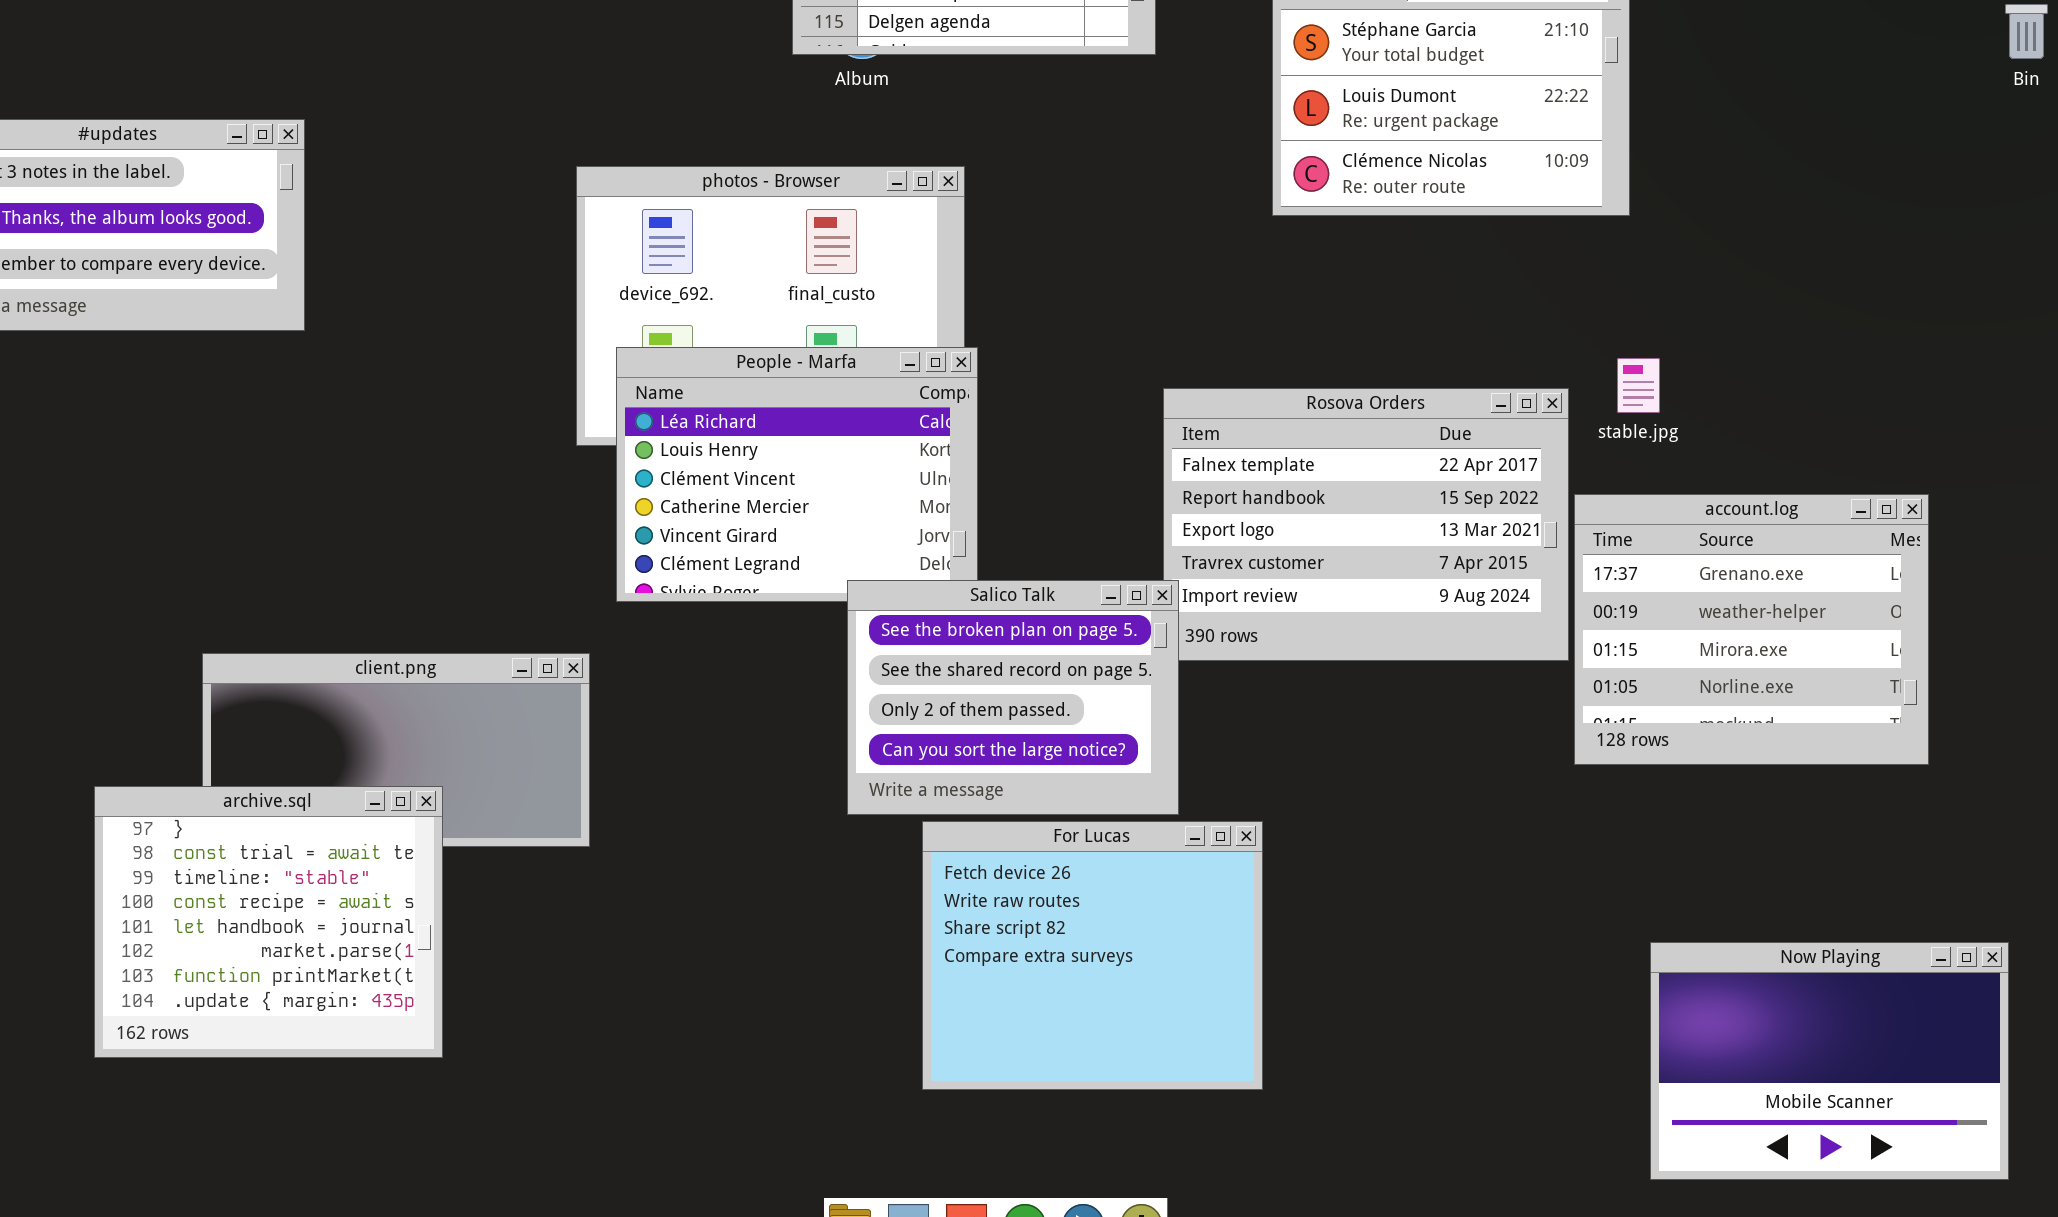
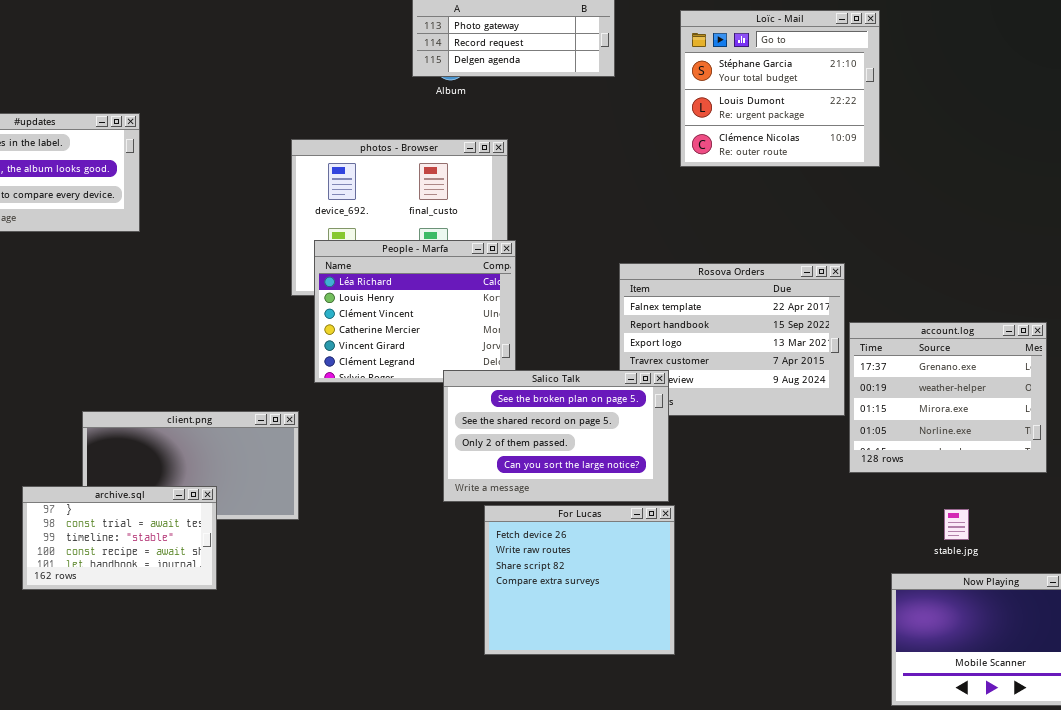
stable.jpg: [1617,358,1660,413] -> [944,509,969,540], moved
Salico Talk: [847,580,1179,815] -> [443,370,669,502], resized
archive.sql: [94,786,443,1058] -> [22,486,217,590], resized

